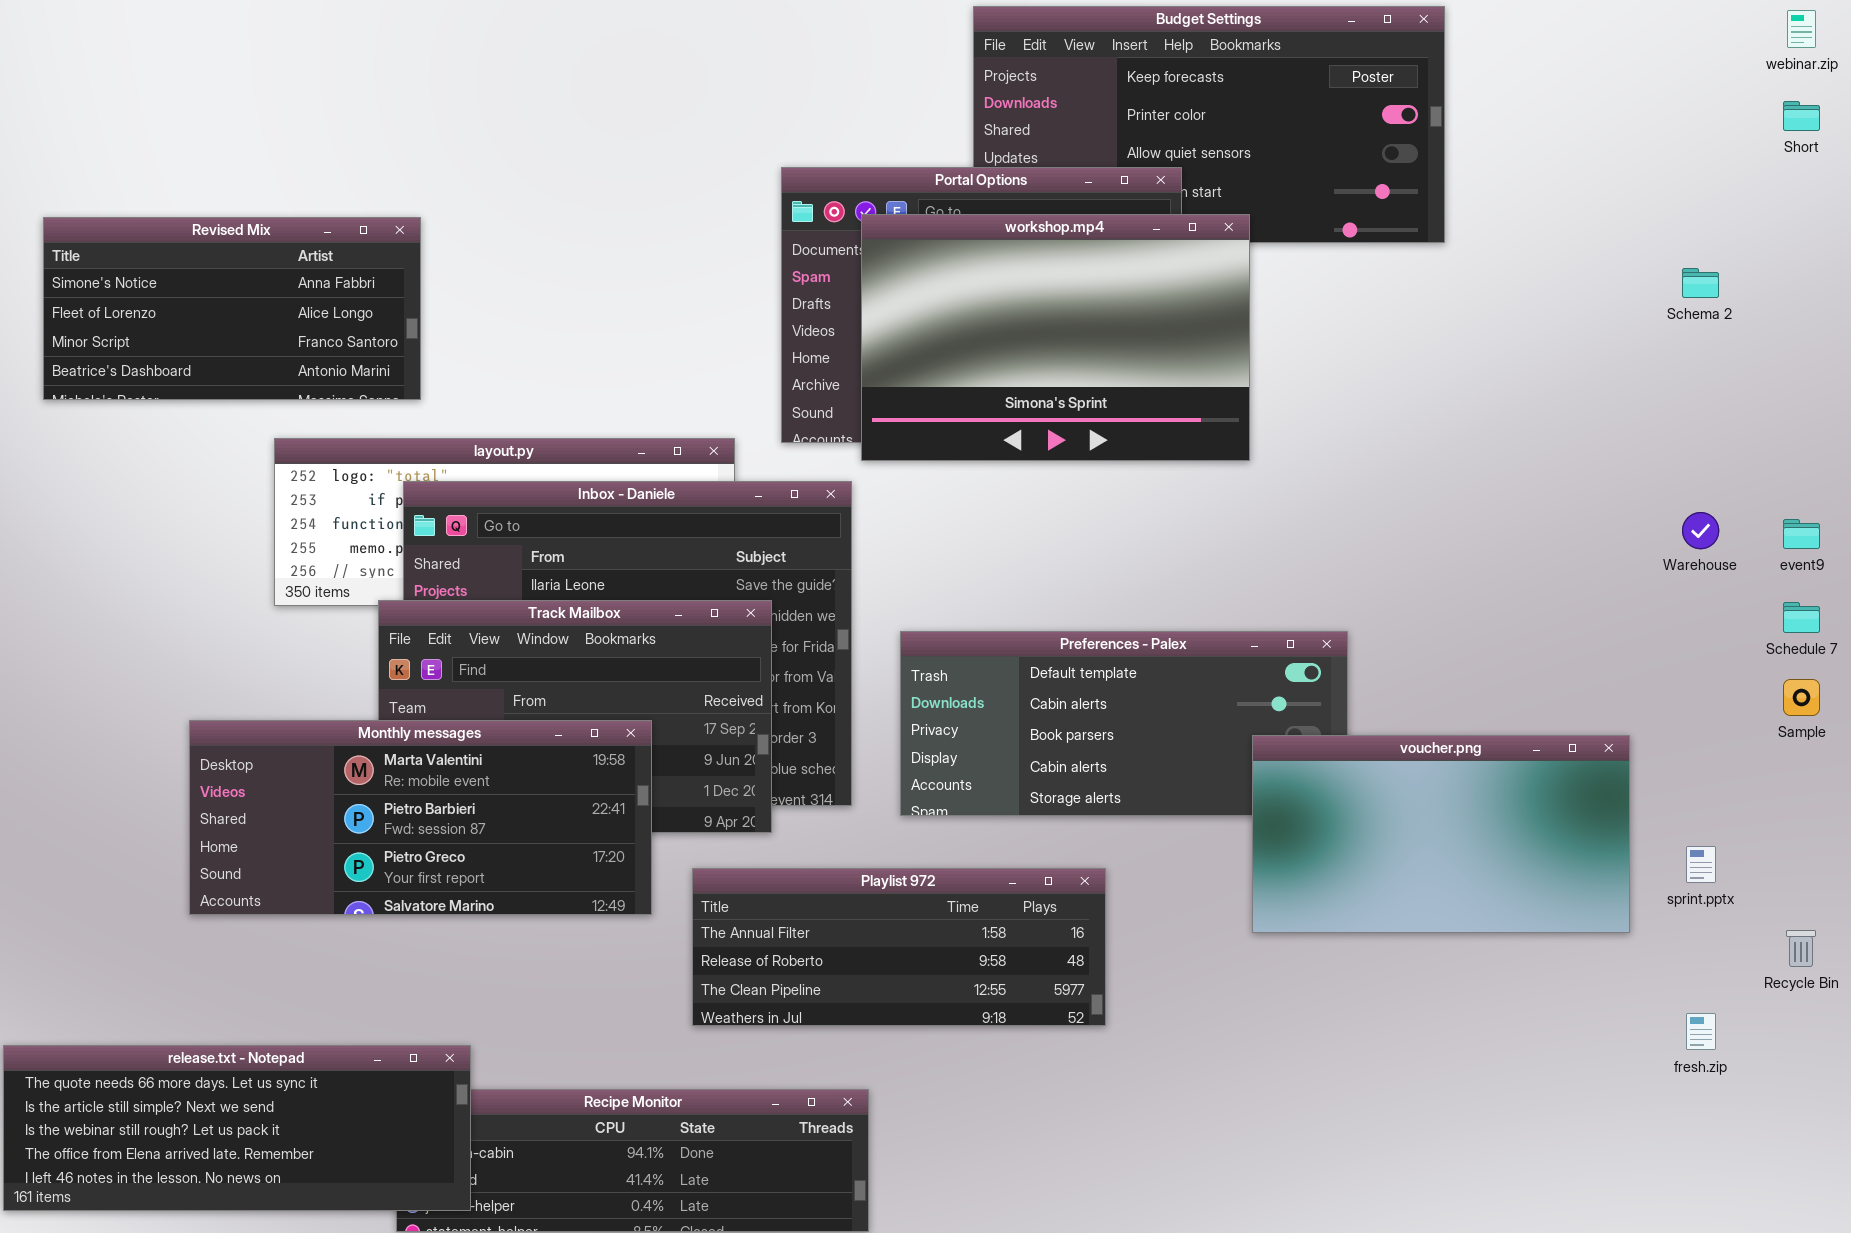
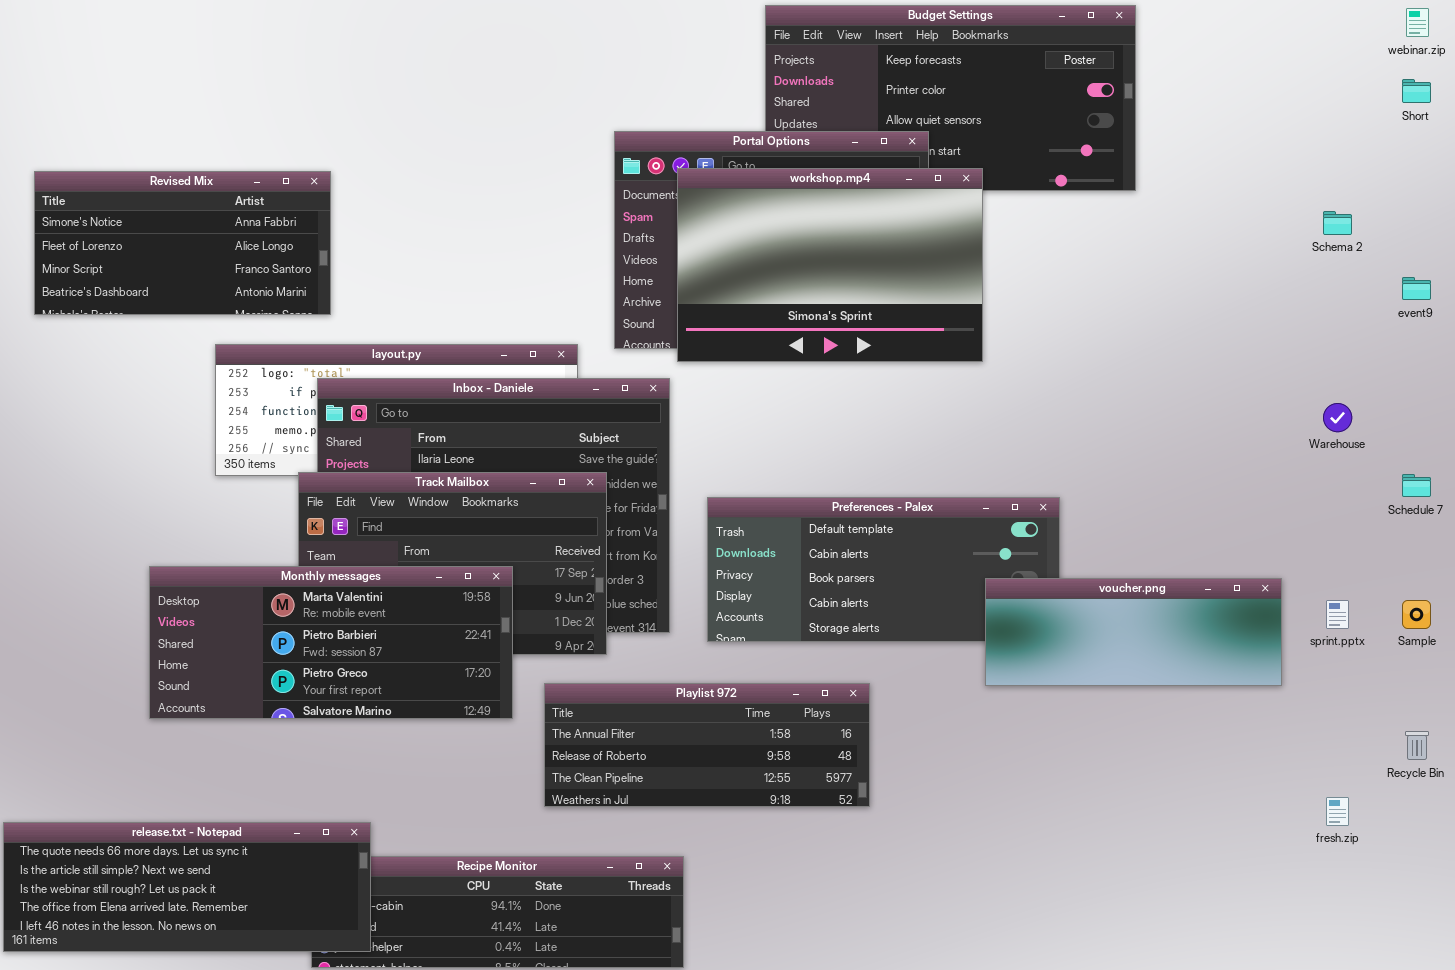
event9: [1783,519,1820,549] -> [1402,277,1431,300], moved
Sample: [1783,679,1820,716] -> [1402,600,1431,629], moved
voucher.png: [1252,735,1630,933] -> [985,578,1282,686], resized
sprint.pptx: [1686,846,1716,883] -> [1326,600,1349,629], moved

